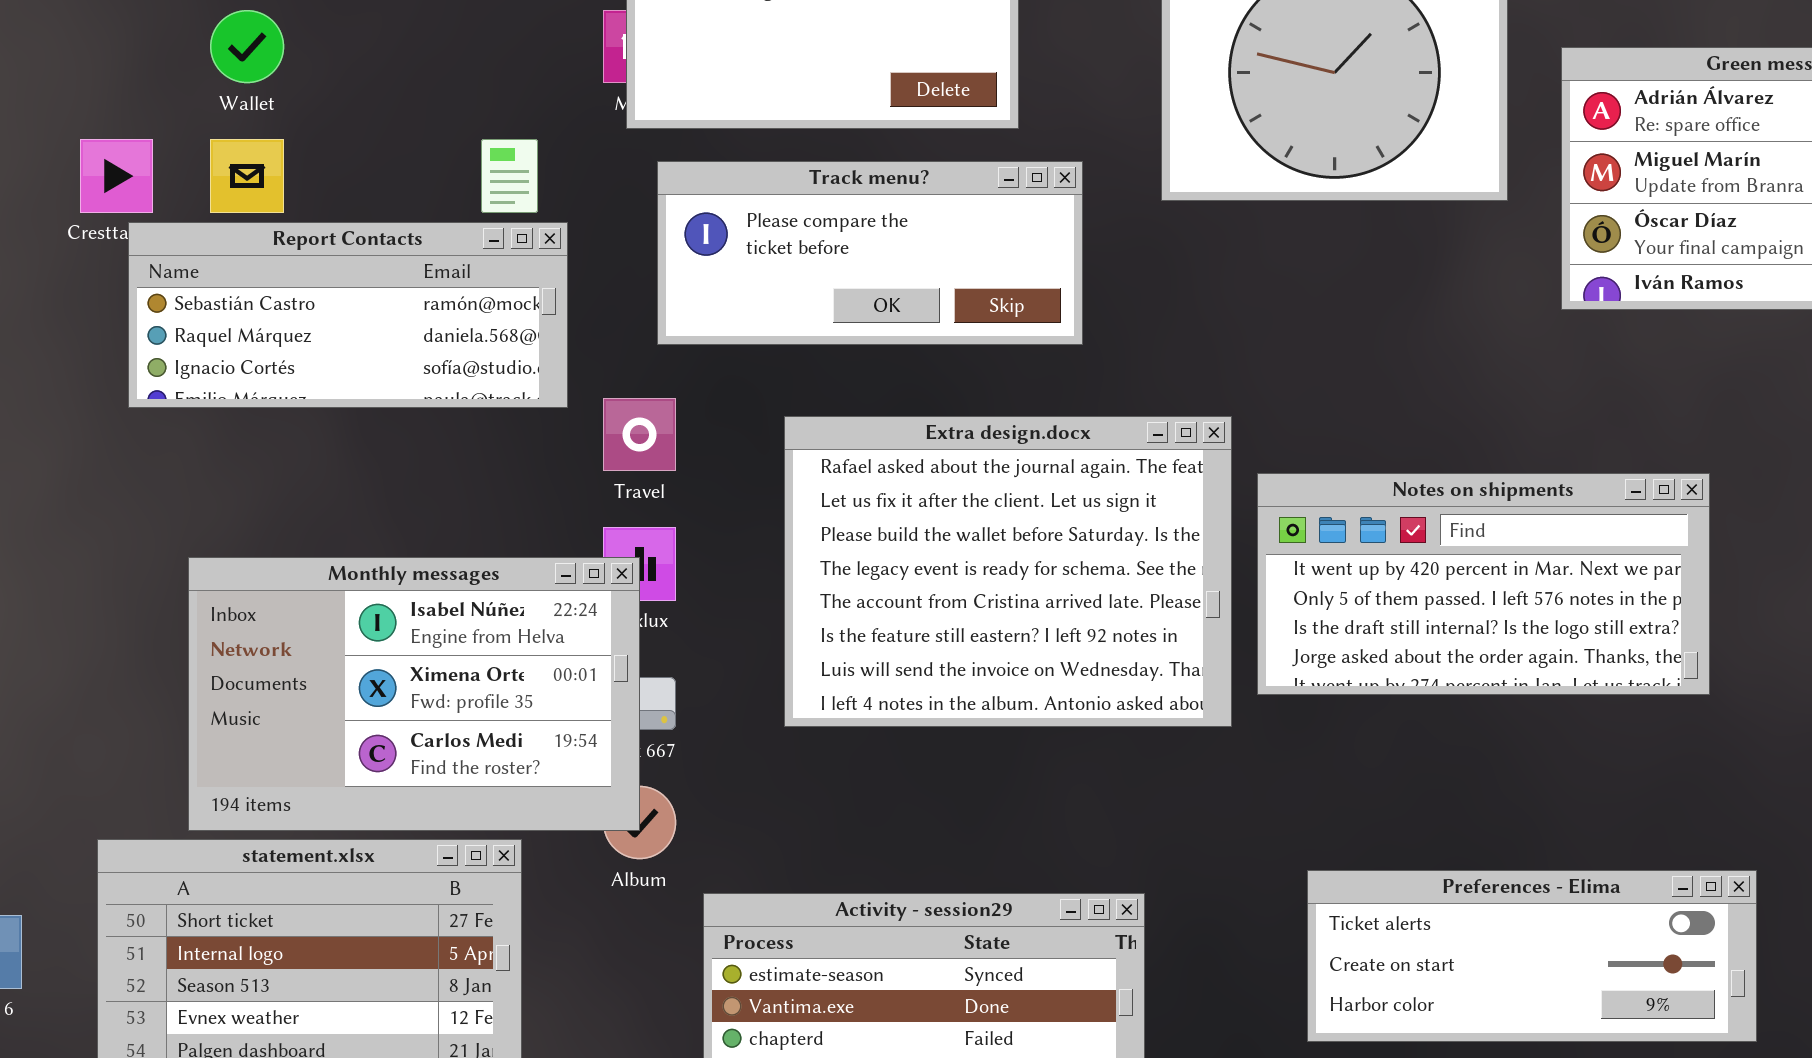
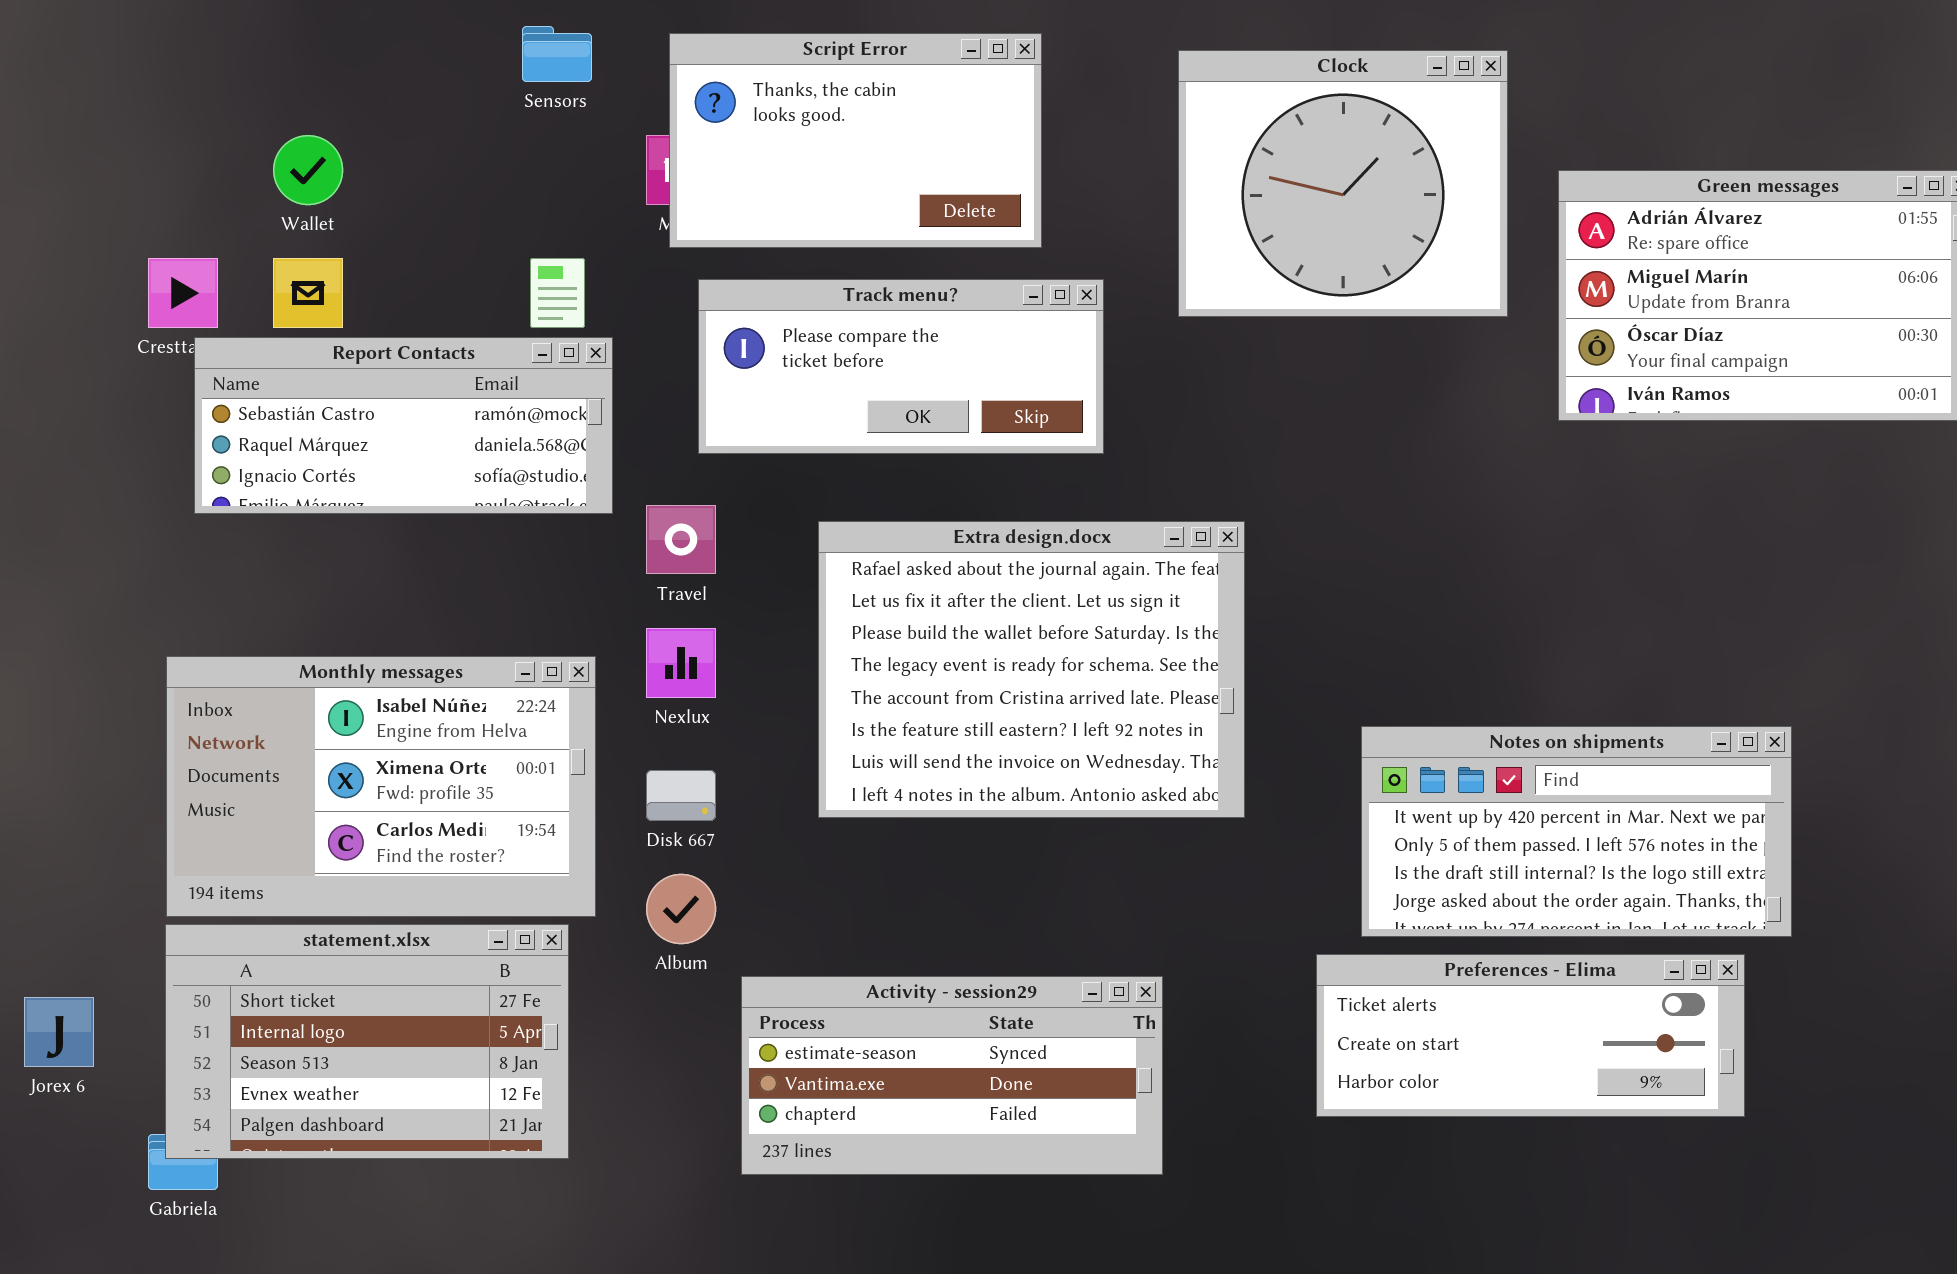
Notes on shipments: [1257,473,1710,695] -> [1361,726,1792,937], moved
Monthly messages: [188,557,640,831] -> [166,656,596,917], moved

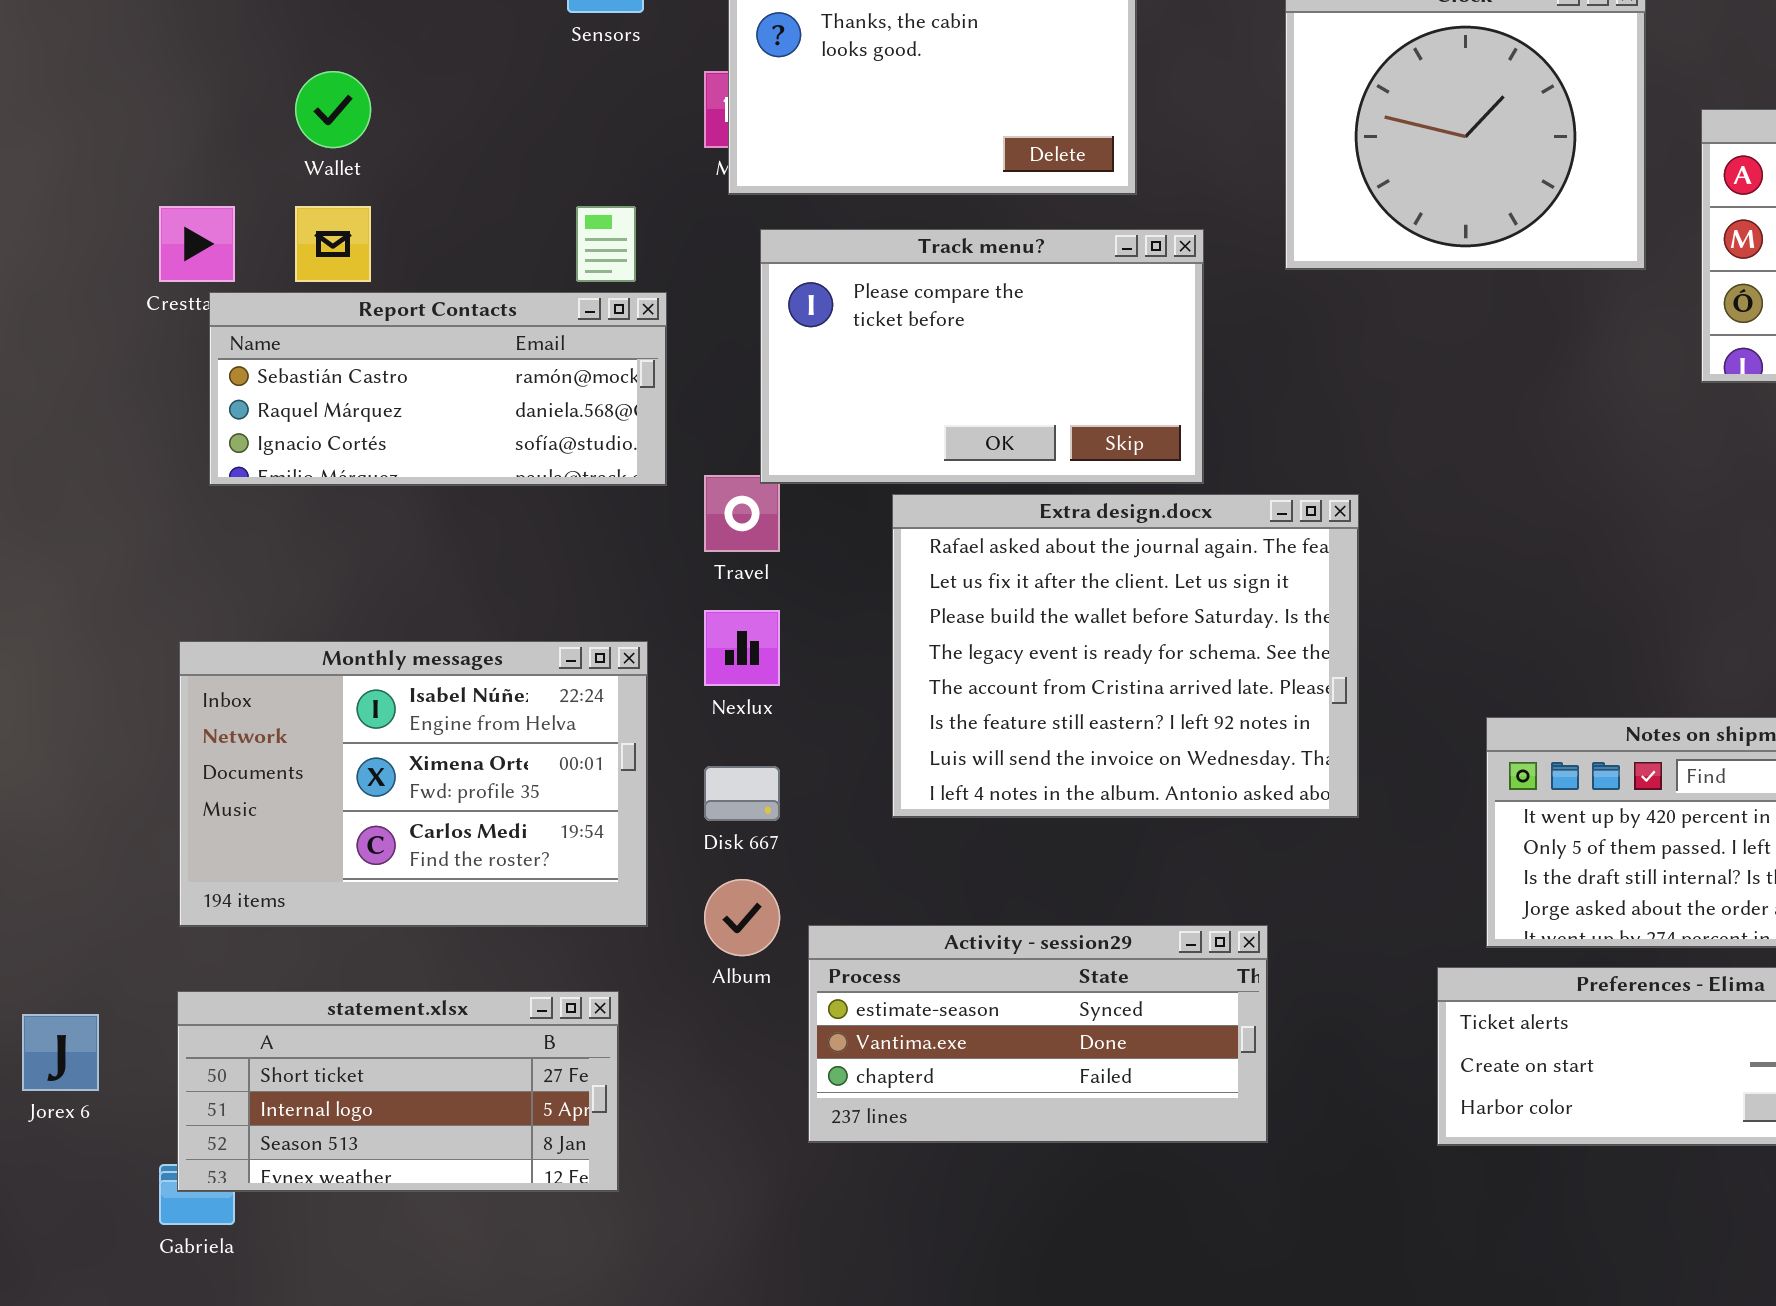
Track menu?: [698,279,1104,454] -> [760,229,1204,484], resized
statement.xlsx: [165,924,569,1159] -> [177,991,619,1192], resized
Activity - session29: [741,976,1163,1175] -> [808,925,1268,1143], moved

